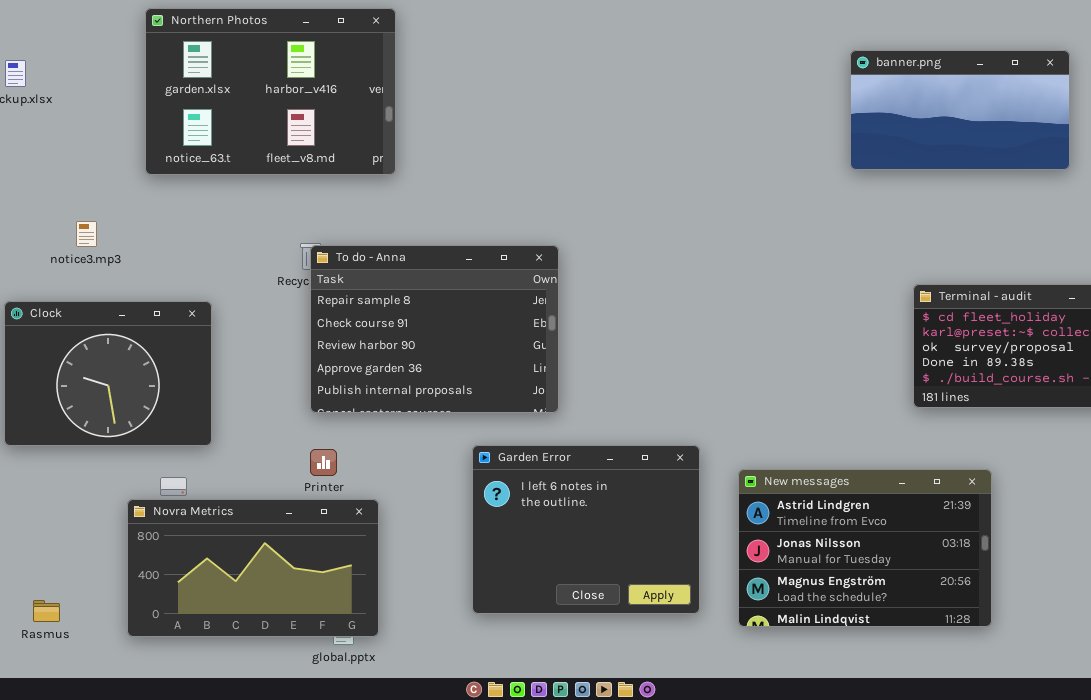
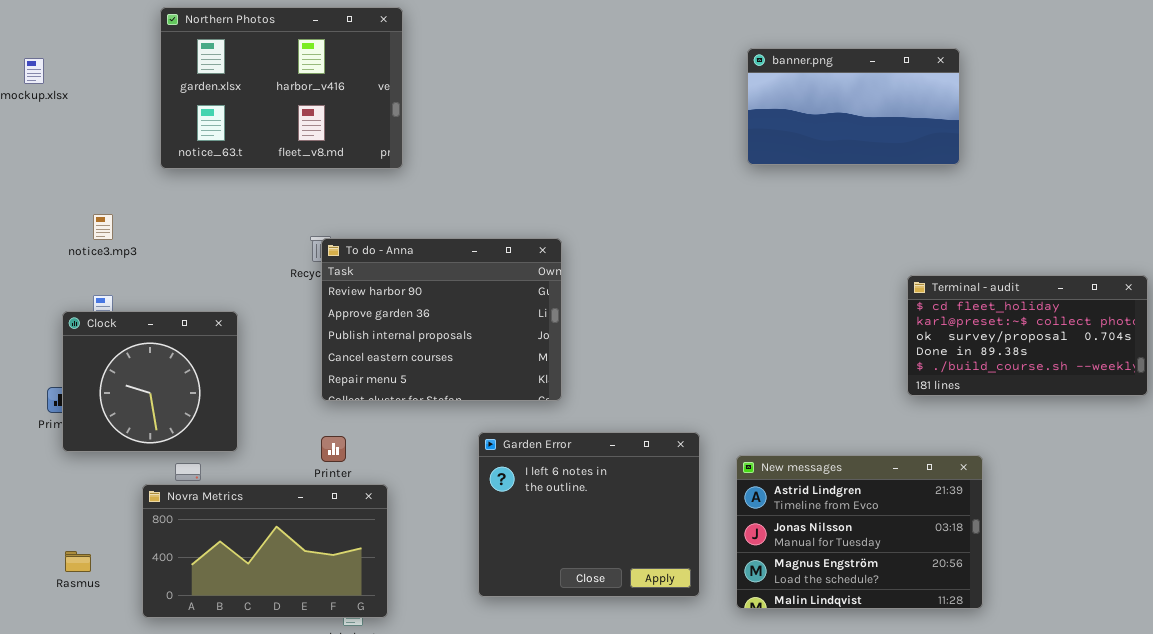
banner.png: [850,50,1070,170] -> [747,48,960,165], moved
To do - Anna: [310,245,559,413] -> [321,238,562,401], scrolled down 2 rows
Clock: [4,301,212,446] -> [62,311,238,452], moved, resized
Rasmus: [33,600,60,622] -> [65,551,91,572], moved

